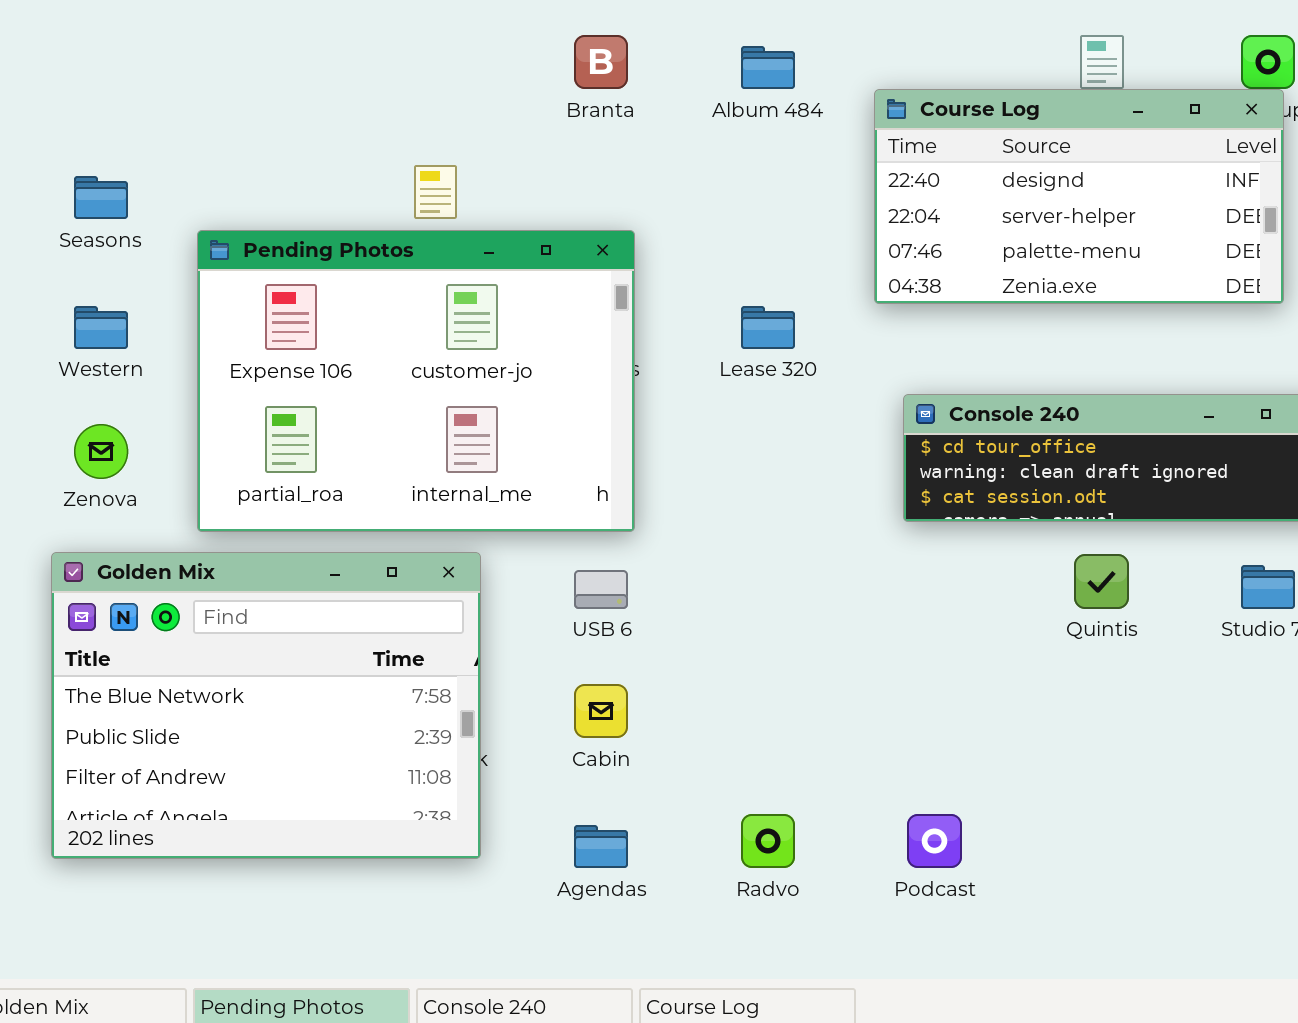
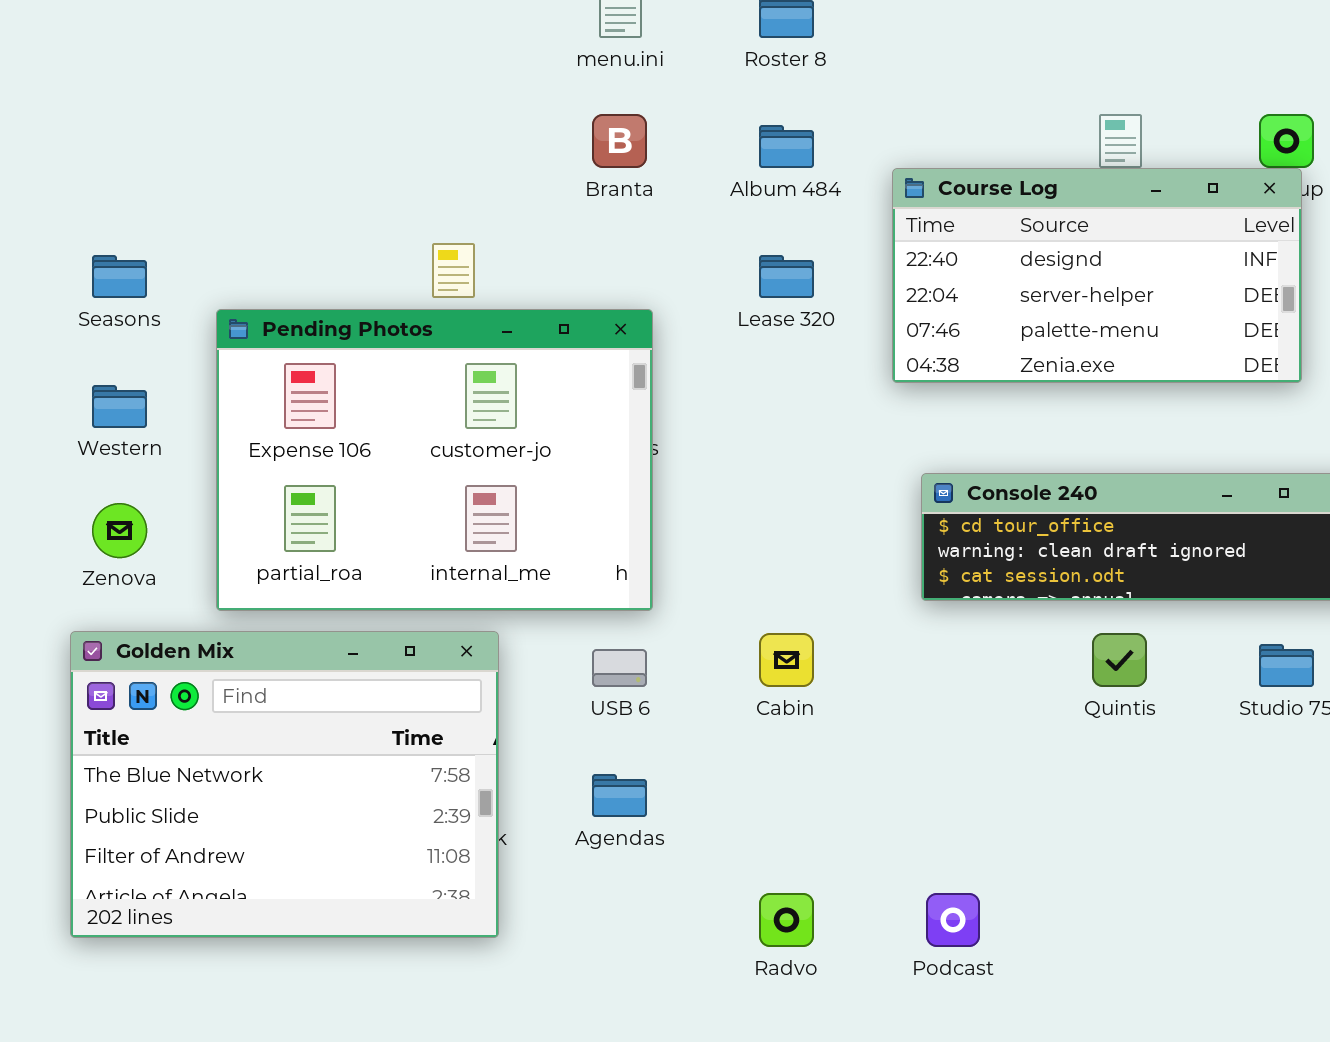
Lease 320: [741,306,795,349] -> [759,255,814,298], moved
Cabin: [574,684,628,738] -> [759,633,814,687], moved
Agendas: [574,825,628,868] -> [592,774,647,817], moved

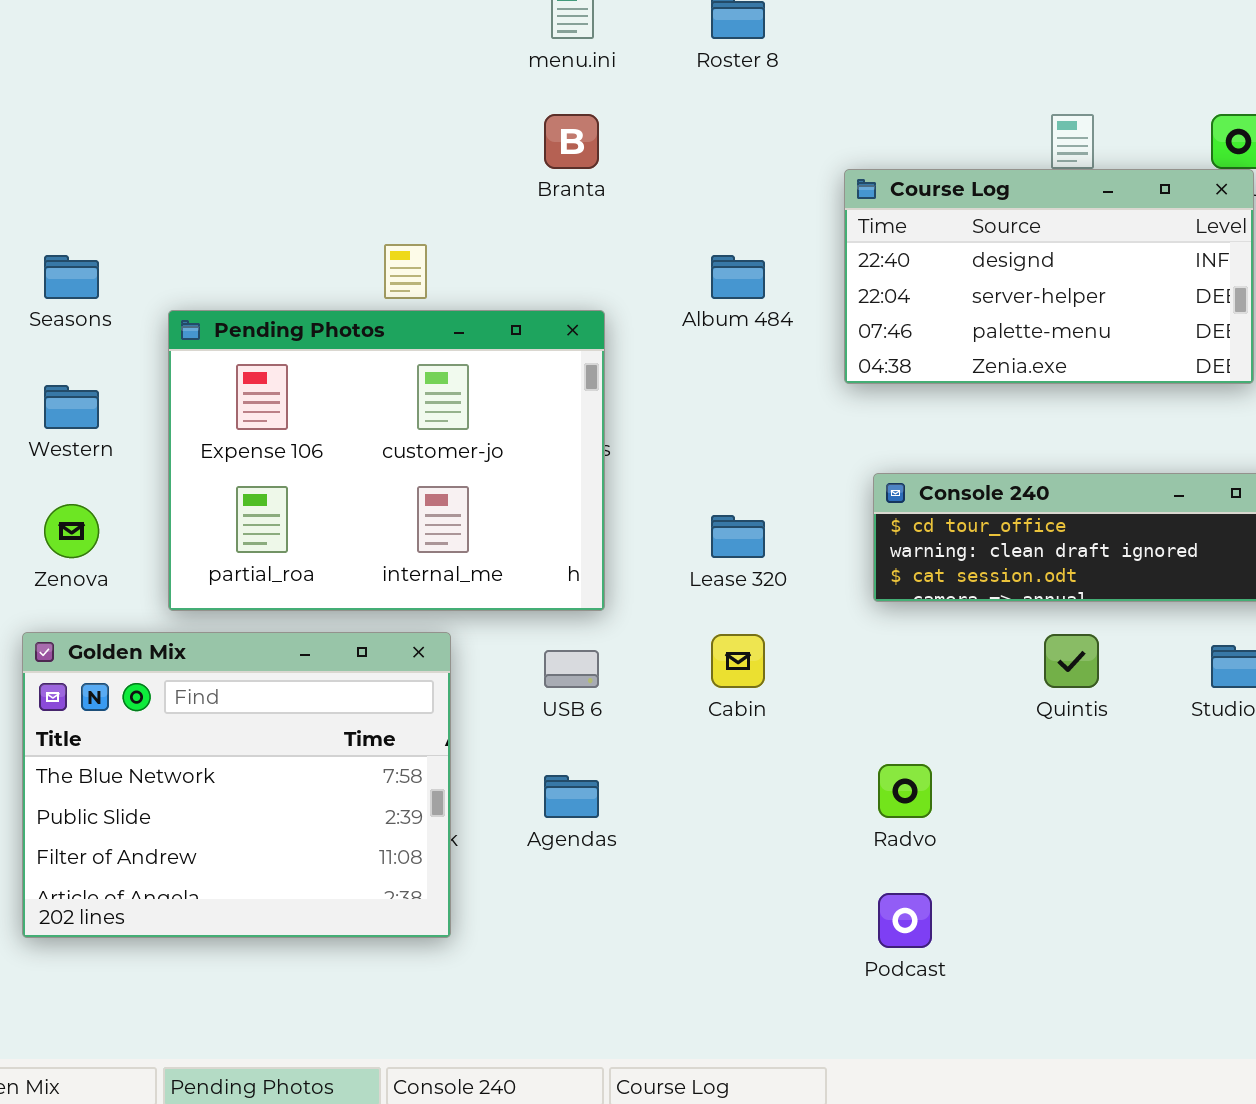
Album 484: [759,125,814,168] -> [711,255,765,299], moved
Lease 320: [759,255,814,298] -> [711,515,765,558], moved
Radvo: [759,893,814,947] -> [878,764,932,818], moved

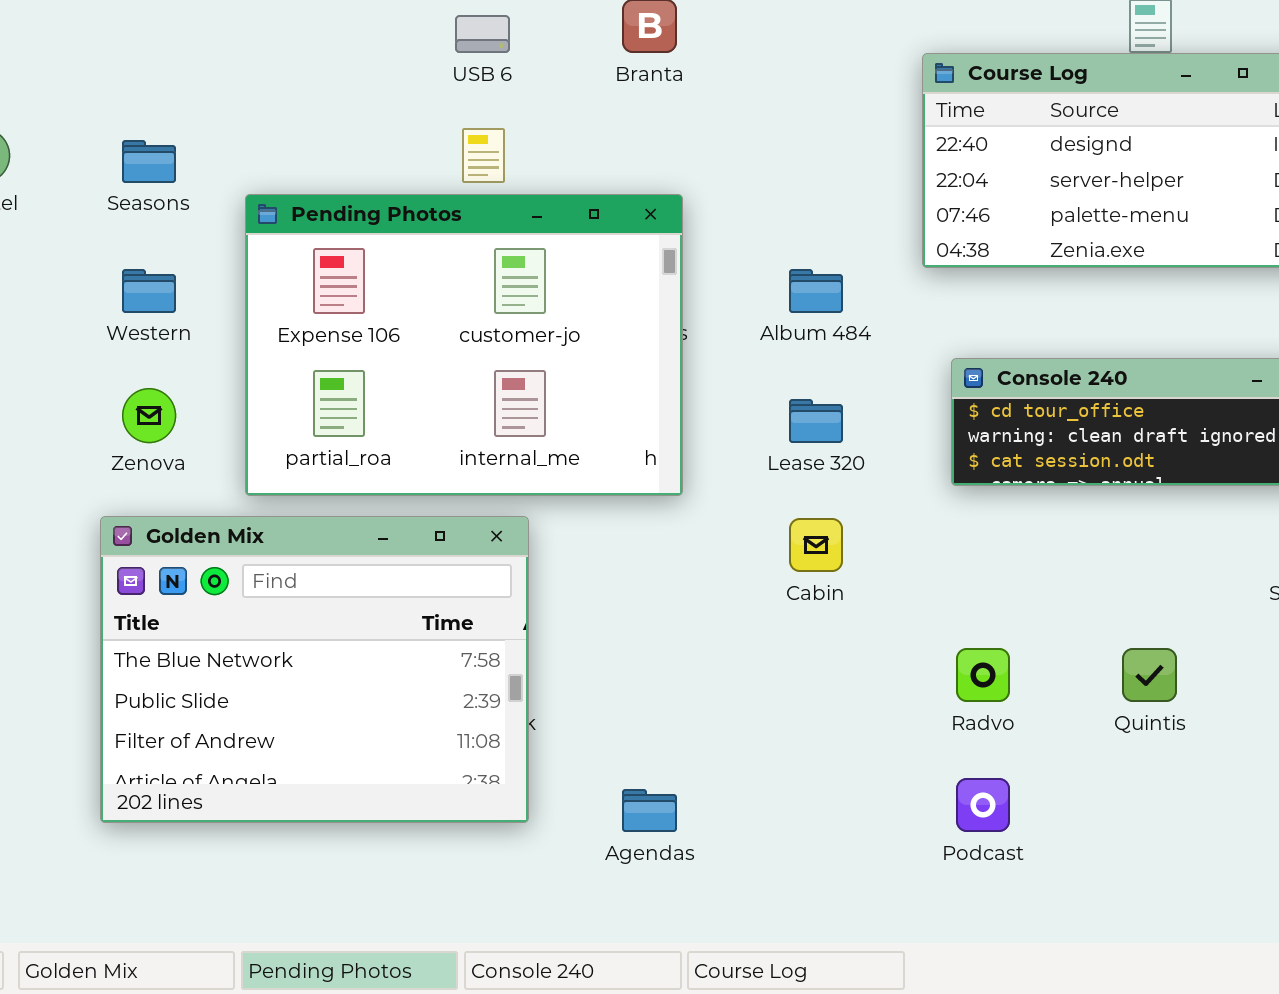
Album 484: [711,255,765,299] -> [789,269,843,313], moved
Quintis: [1044,634,1099,688] -> [1122,648,1177,702], moved
USB 6: [544,650,599,688] -> [455,15,510,53], moved
Agendas: [544,775,599,818] -> [622,789,677,832], moved

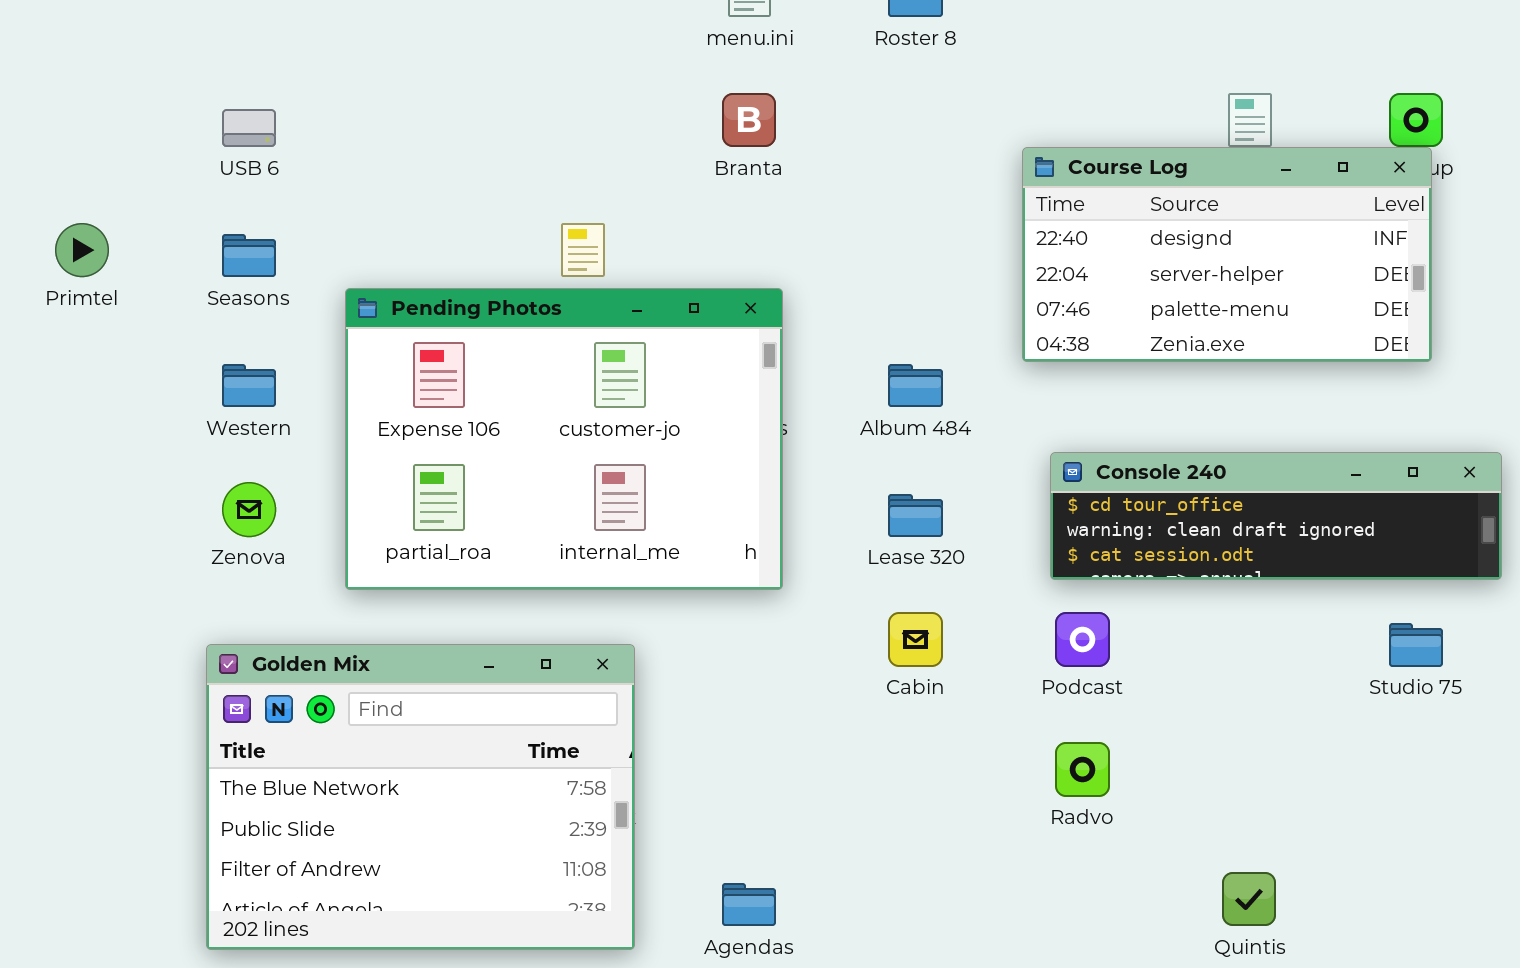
USB 6: [455,15,510,53] -> [222,109,276,147], moved
Golden Mix: [100,516,529,823] -> [206,644,635,950], moved
Quintis: [1122,648,1177,702] -> [1222,872,1276,926], moved
Podcast: [956,778,1010,832] -> [1055,612,1110,667], moved

